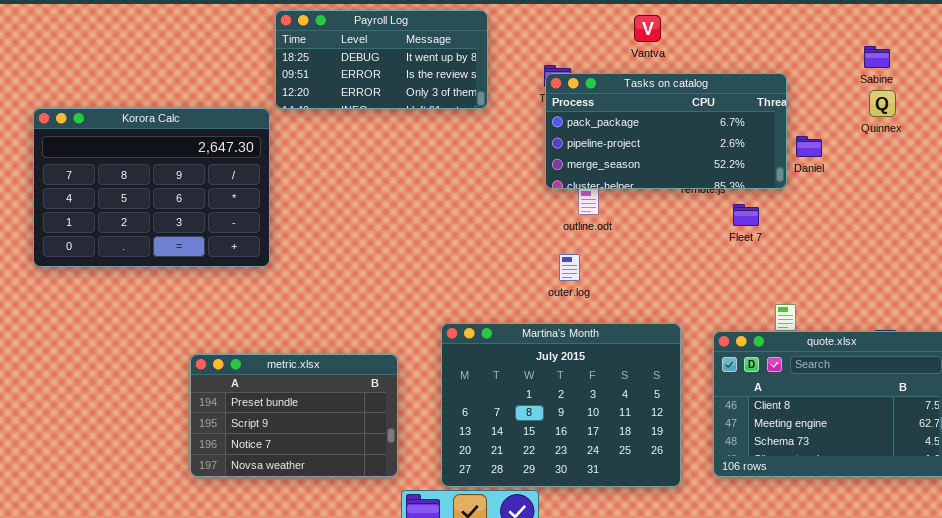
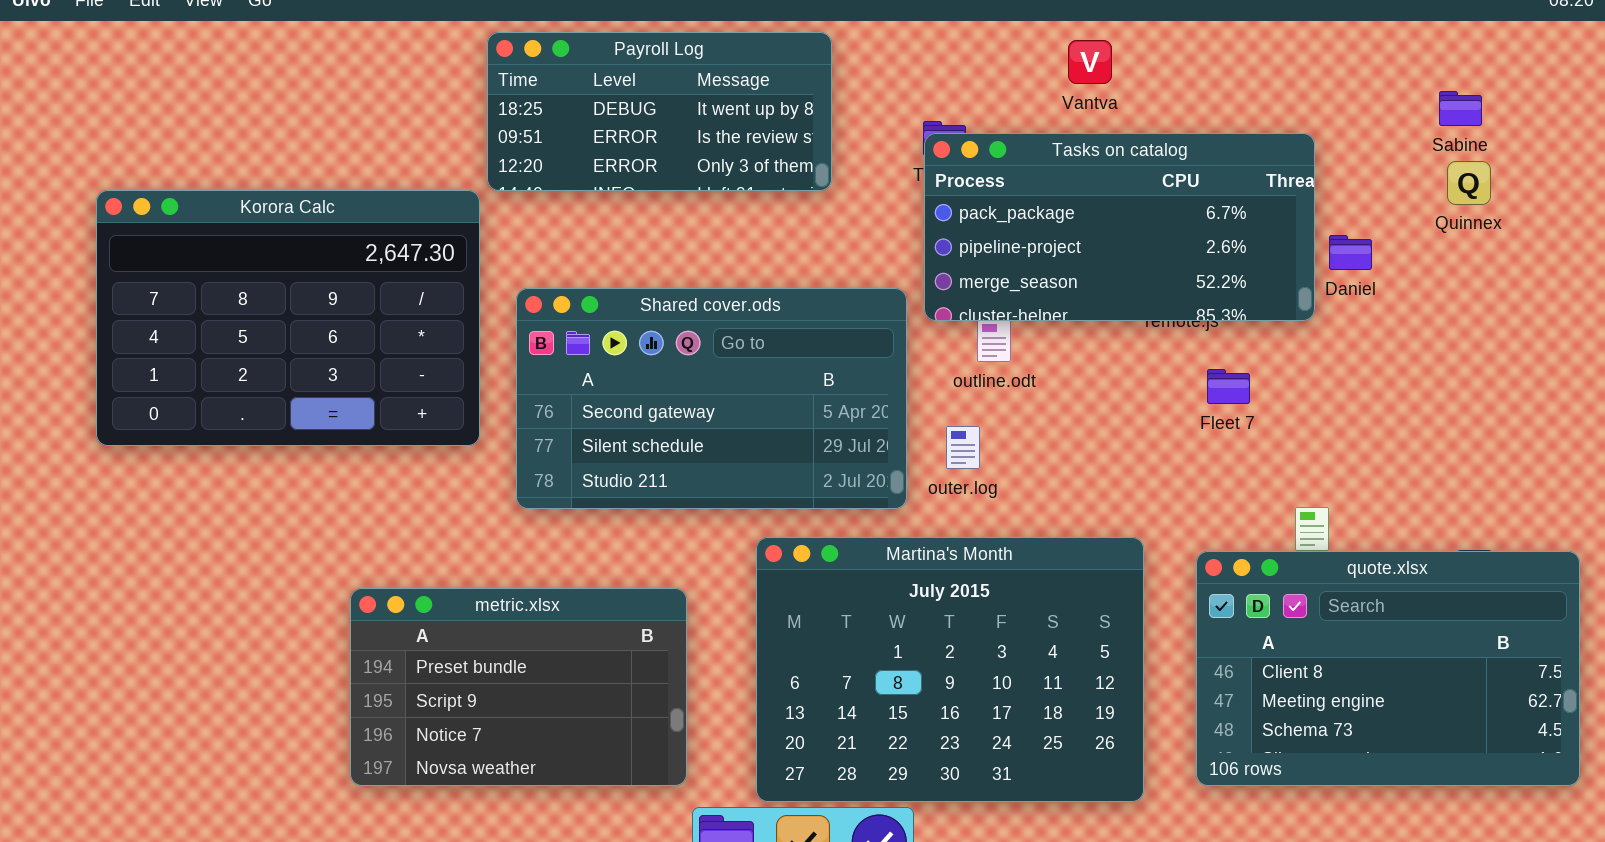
Shared cover.ods: none -> [516,288,907,509], opened
Fleet 7: [733,204,759,226] -> [1207,369,1250,404], moved

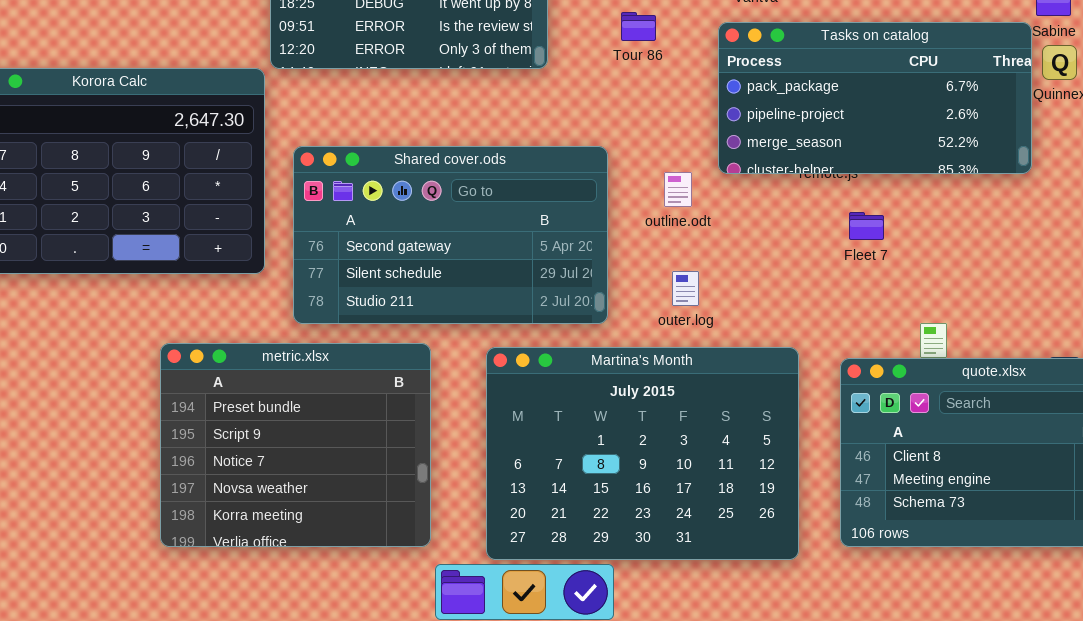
Tasks on catalog: [924,133,1315,321] -> [718,22,1032,174], moved
outer.log: [946,426,980,469] -> [672,271,699,306], moved
metric.xlsx: [350,588,687,786] -> [160,343,431,547], resized

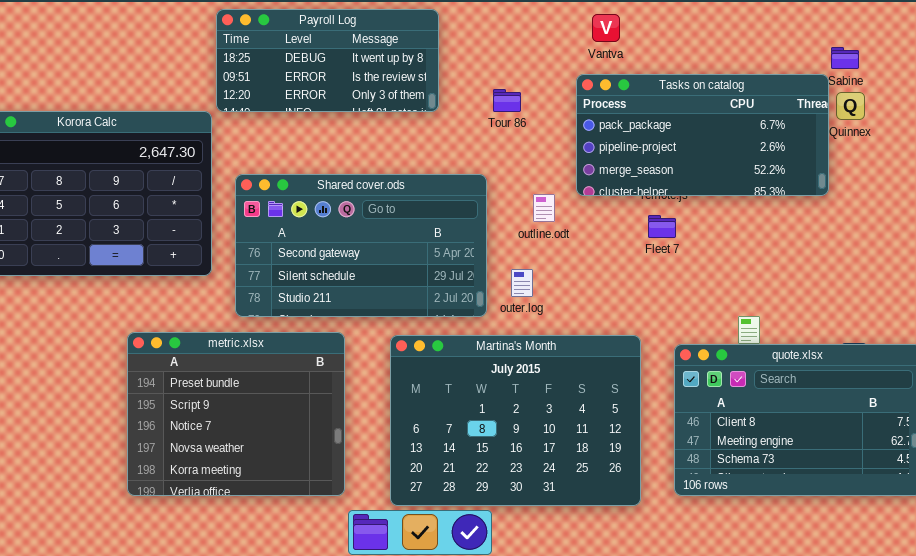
Tour 86: [621,12,656,41] -> [493,89,521,112], moved
Fleet 7: [849,212,884,240] -> [648,215,676,238], moved
outer.log: [672,271,699,306] -> [511,269,533,297], moved

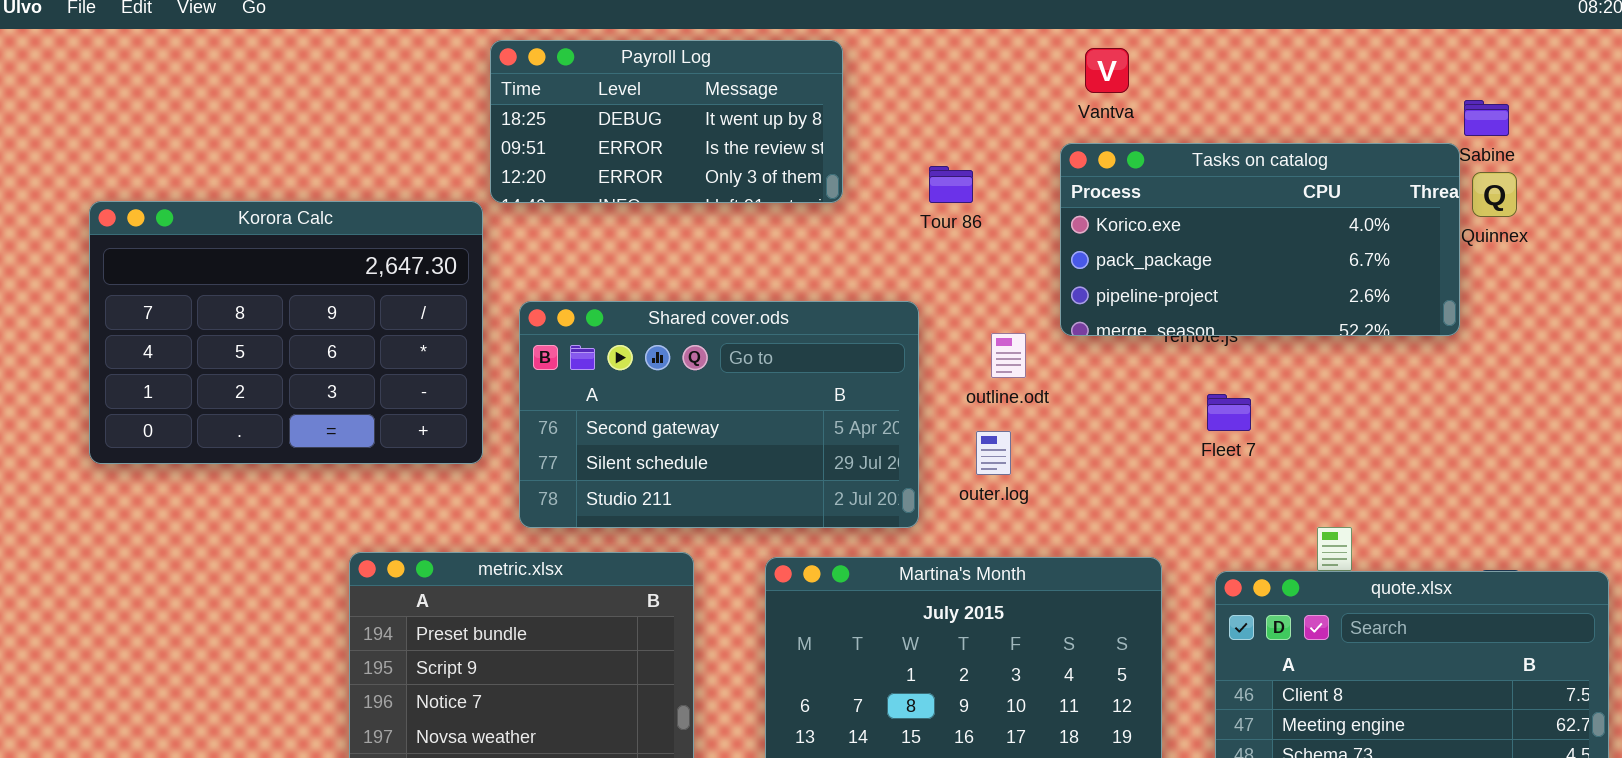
Tasks on catalog: [576,74,829,196] -> [1060,143,1460,336], scrolled up 1 row
Fleet 7: [648,215,676,238] -> [1207,394,1251,431], moved
outer.log: [511,269,533,297] -> [976,431,1011,475], moved

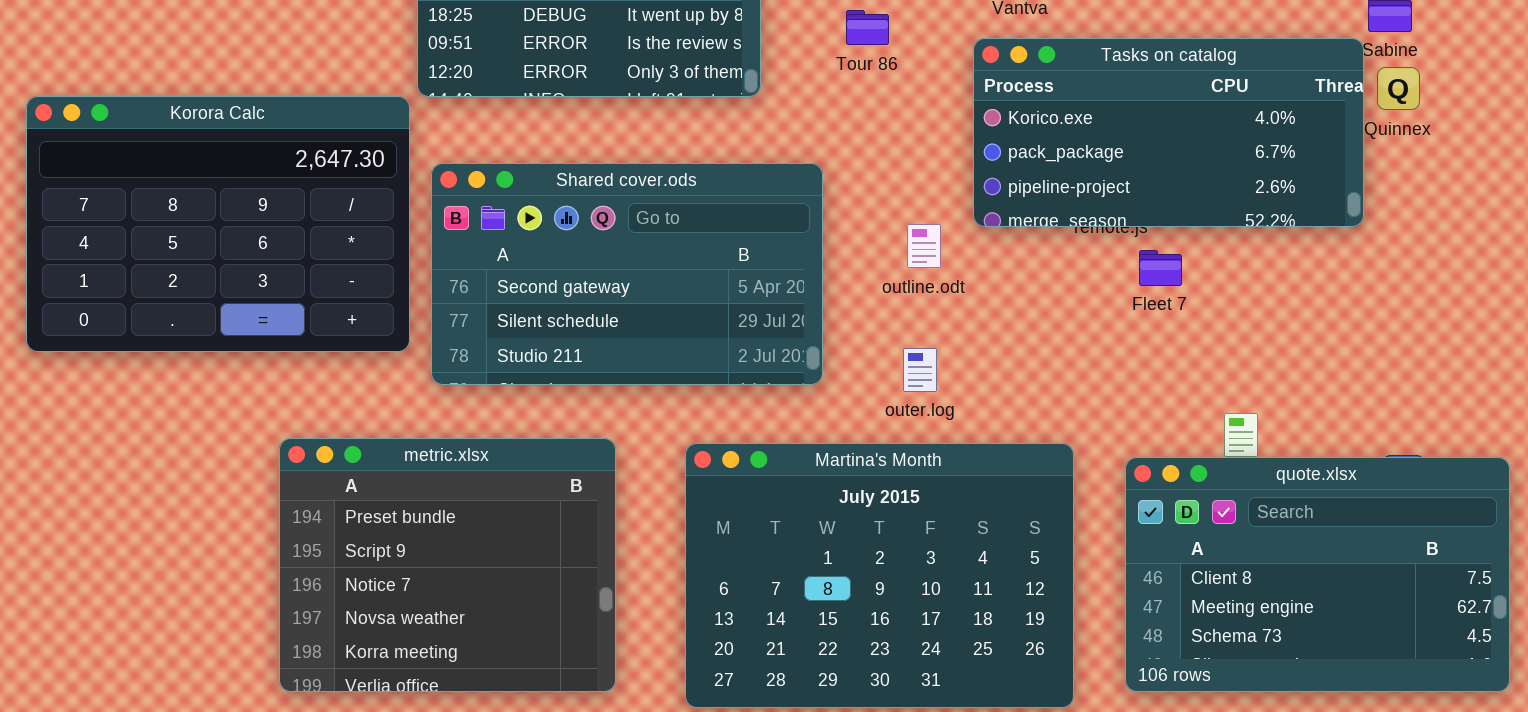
Tour 86: [929,166,973,203] -> [846,10,889,45], moved
Shared cover.ods: [519,301,919,528] -> [431,163,823,385], moved
Fleet 7: [1207,394,1251,431] -> [1139,250,1182,286], moved
outer.log: [976,431,1011,475] -> [903,348,937,392], moved

